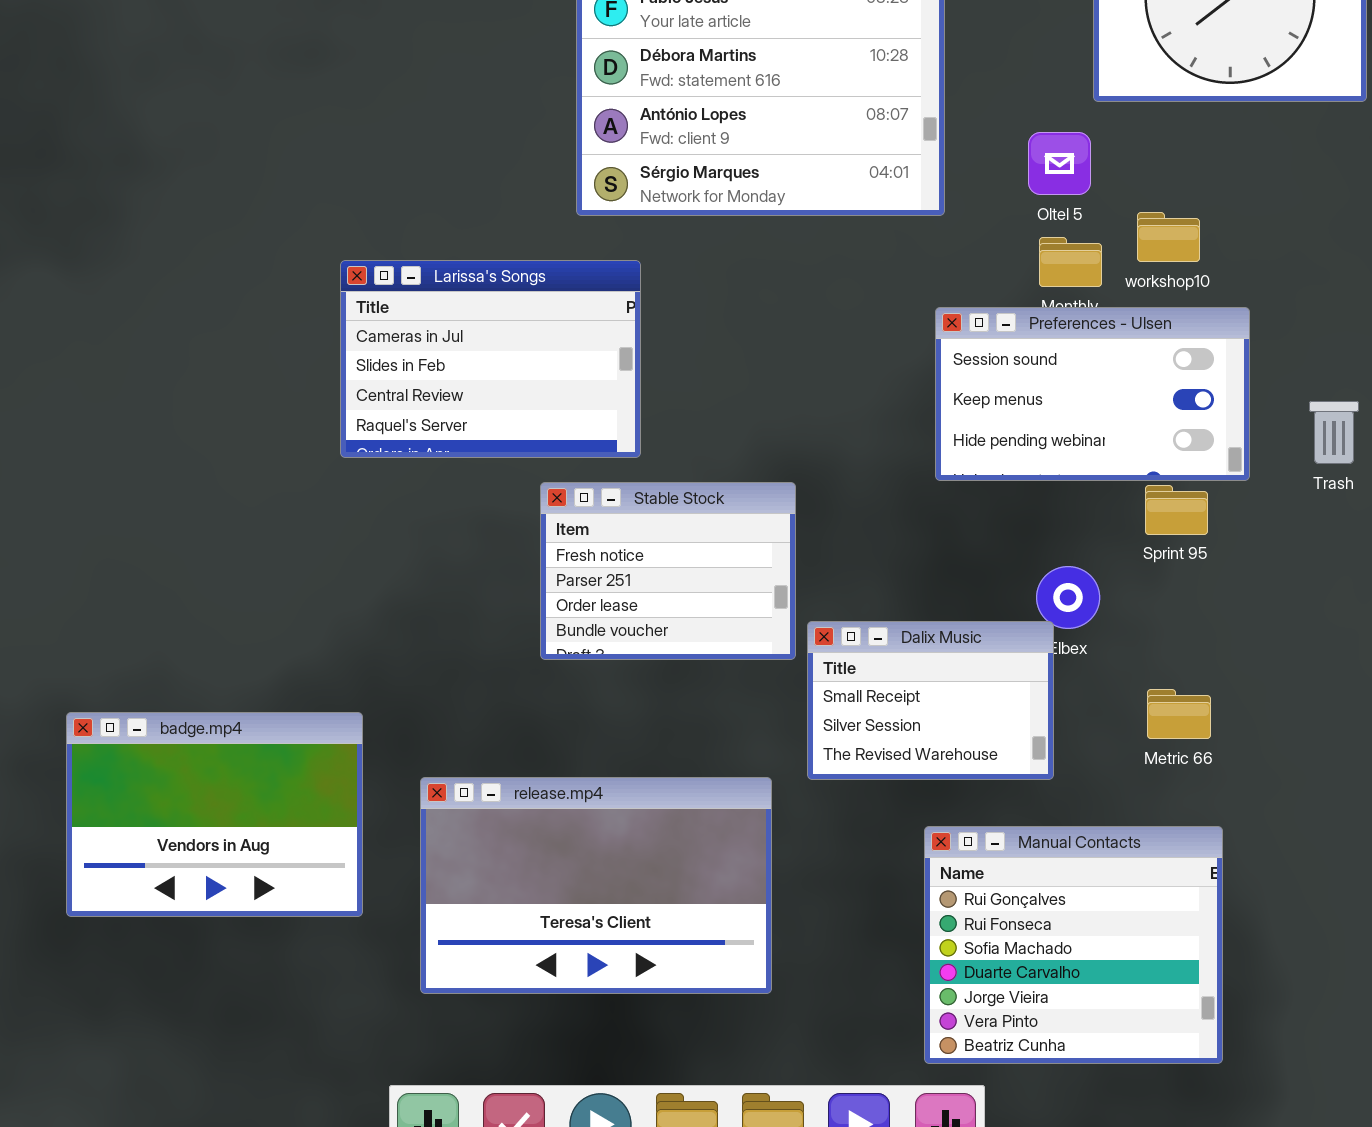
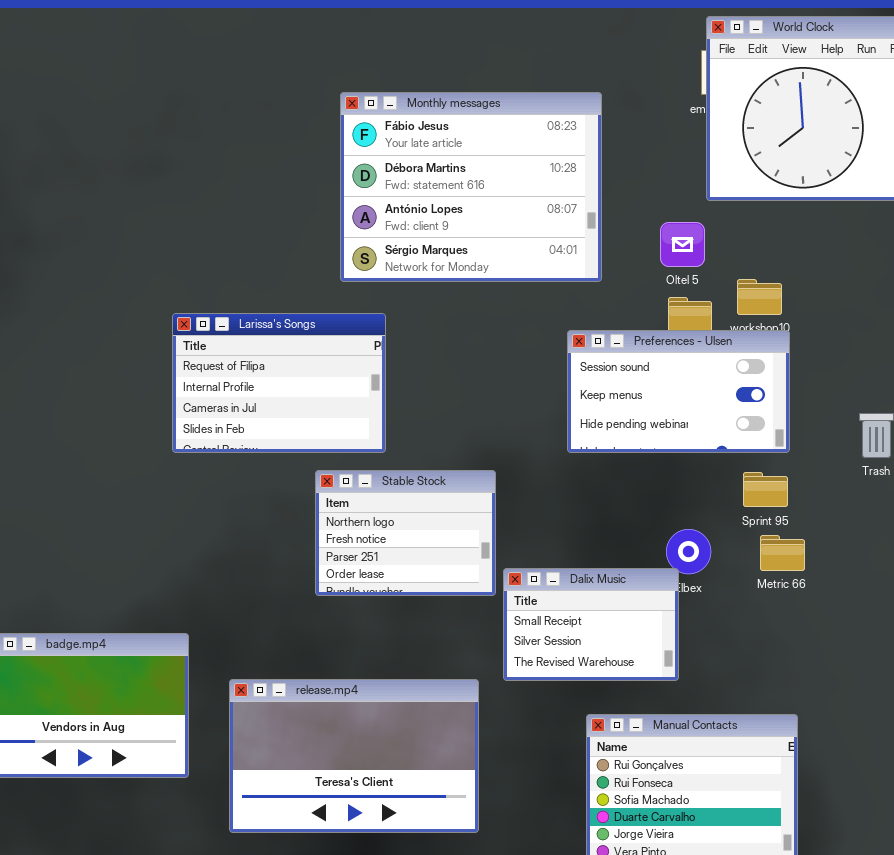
Larissa's Songs: [340,260,641,458] -> [172,313,386,453], scrolled up 2 rows
Preferences - Ulsen: [935,307,1250,481] -> [567,330,790,453], moved
Stable Stock: [540,482,796,660] -> [315,470,496,596], scrolled up 1 row
Metric 66: [1147,689,1211,739] -> [760,535,805,571], moved

